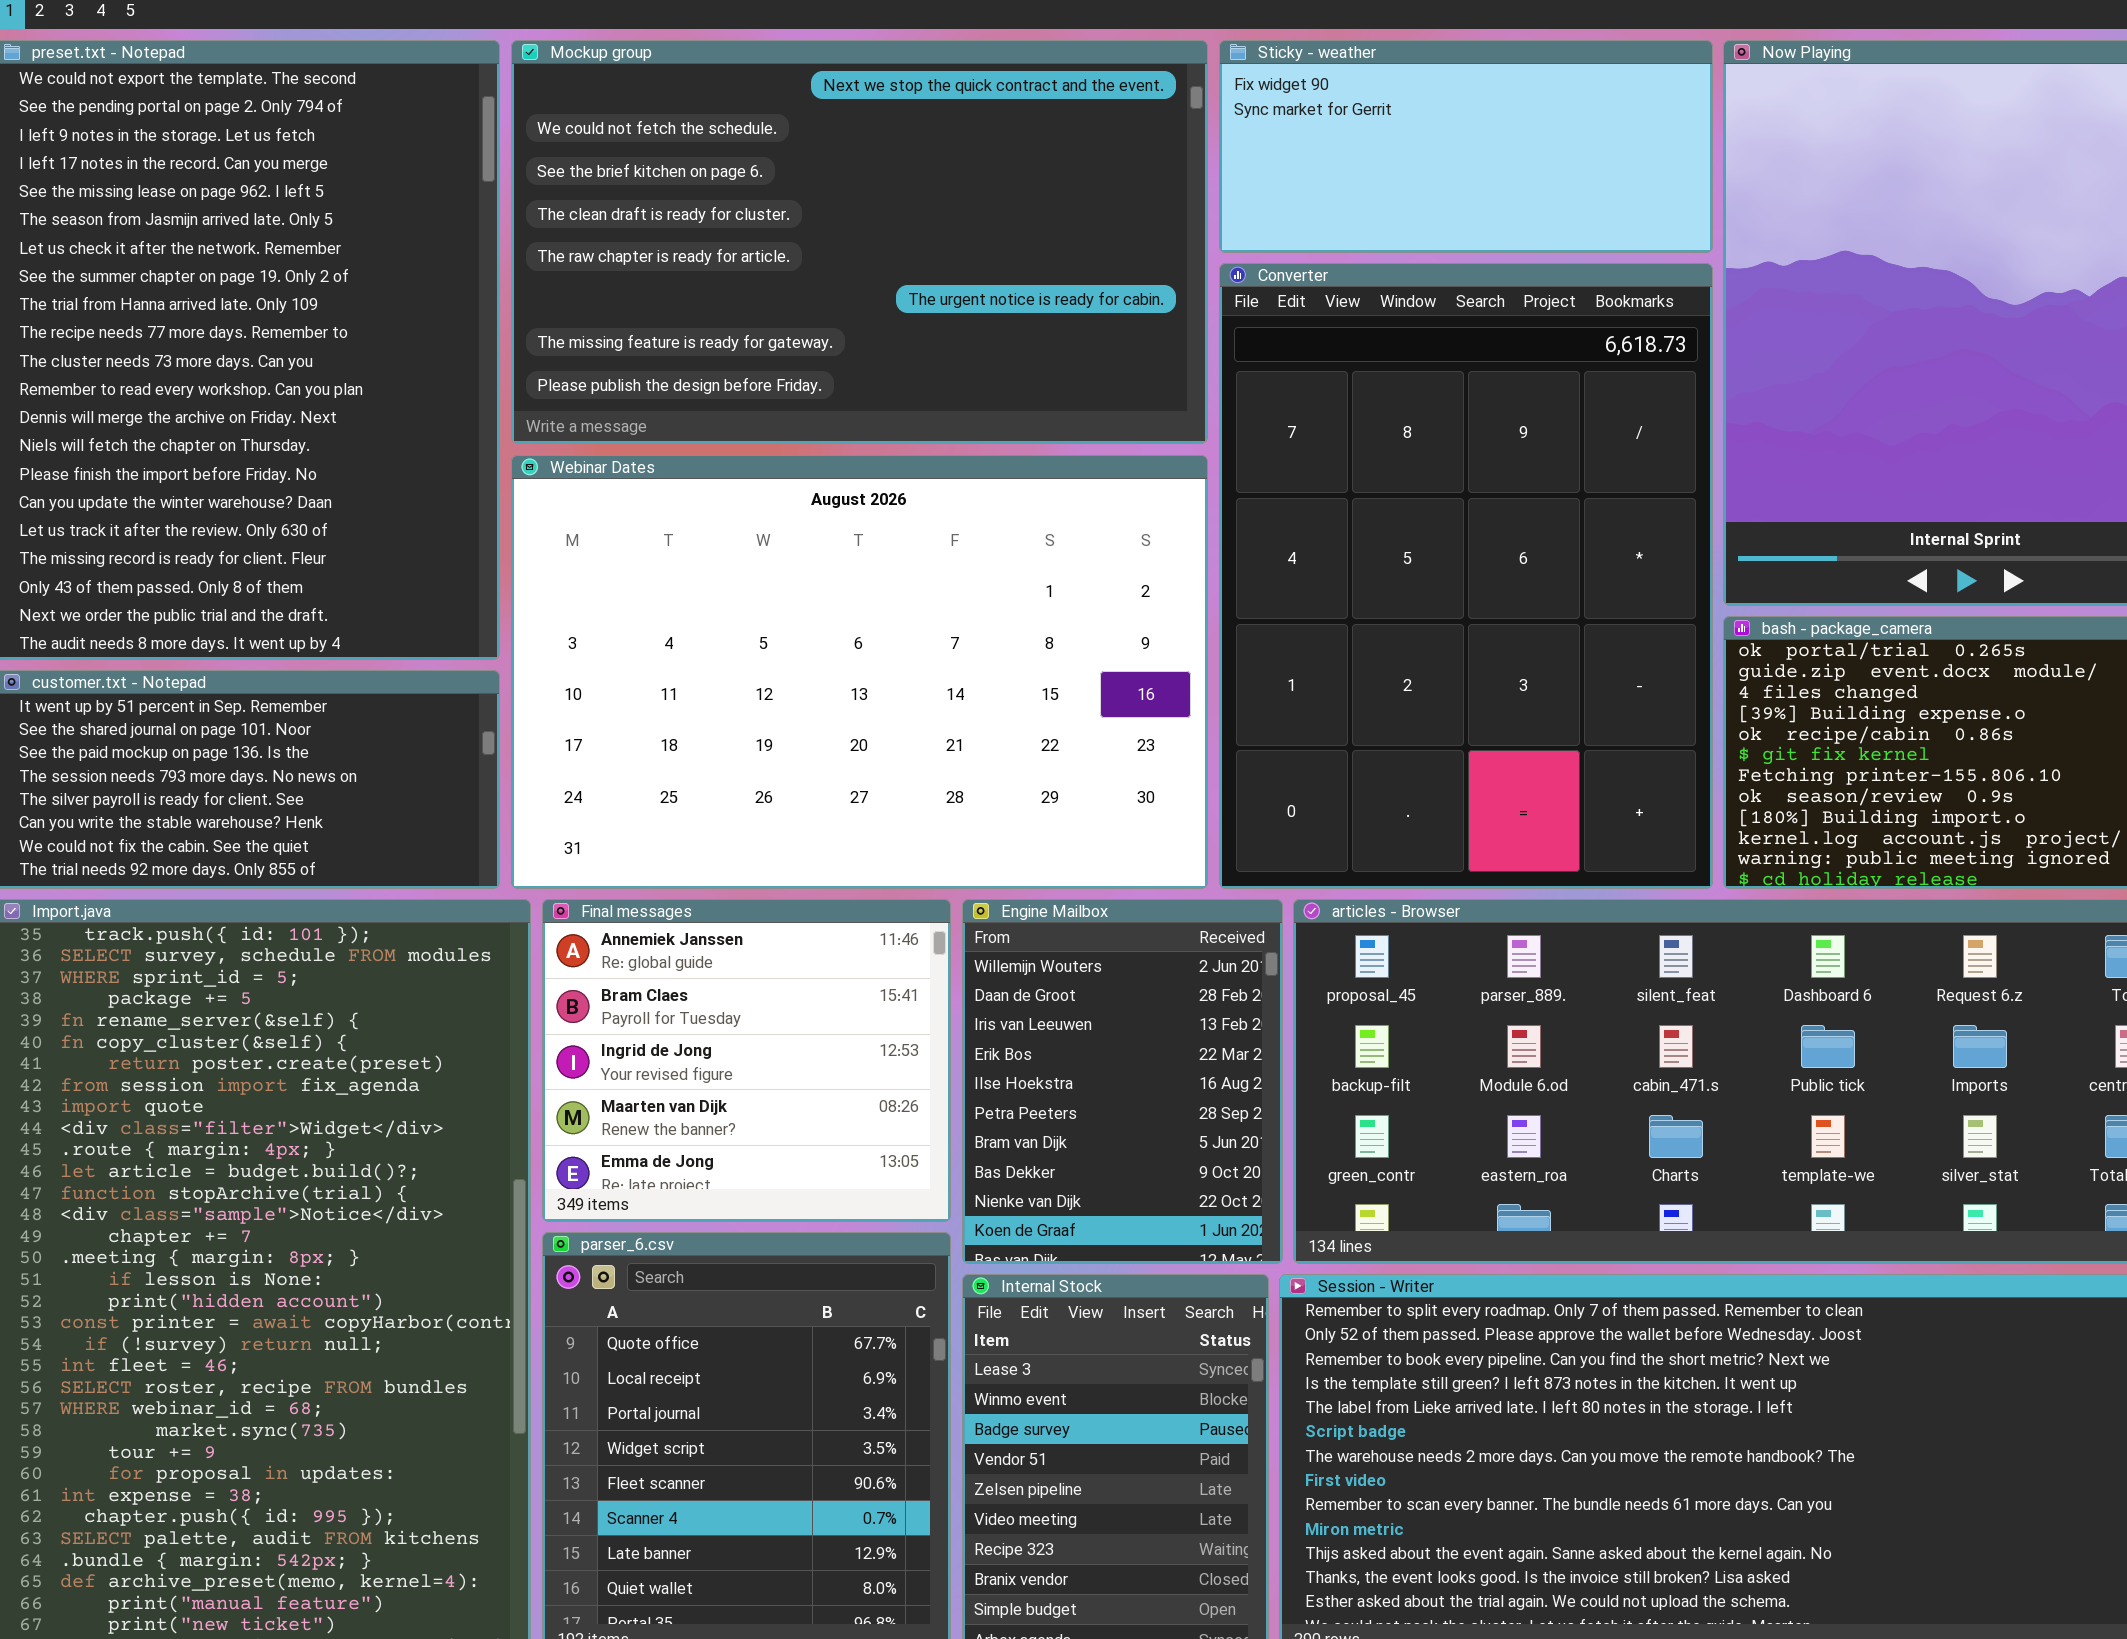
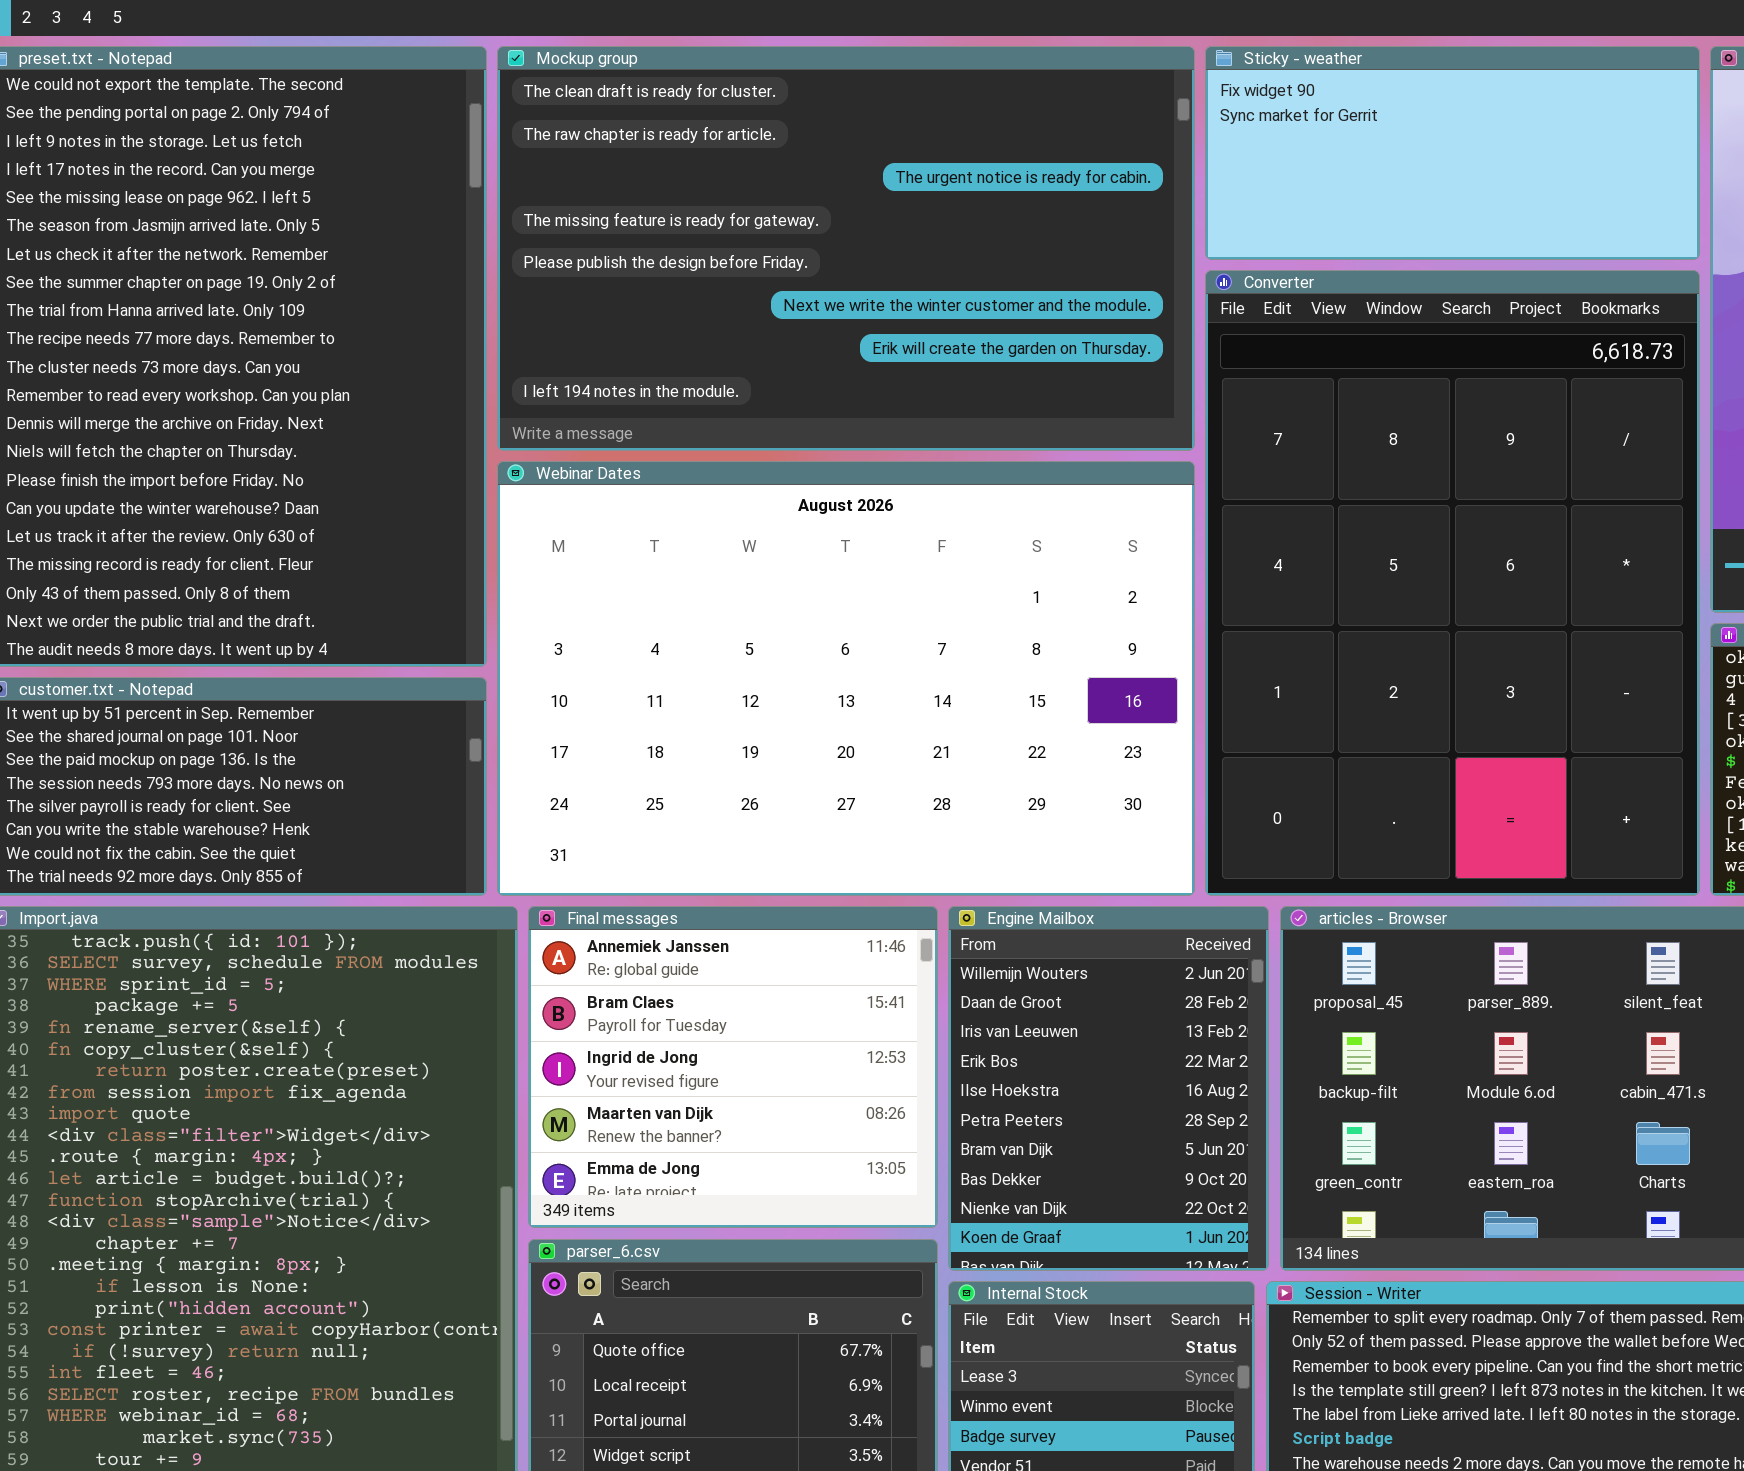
Mockup group: [511,40,1208,444] -> [497,46,1195,451], scrolled down 3 rows

